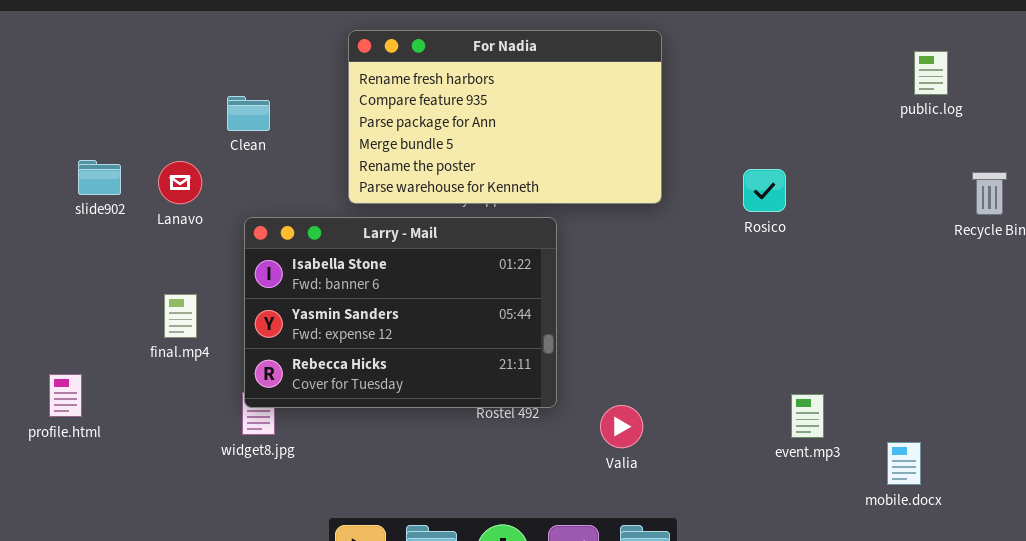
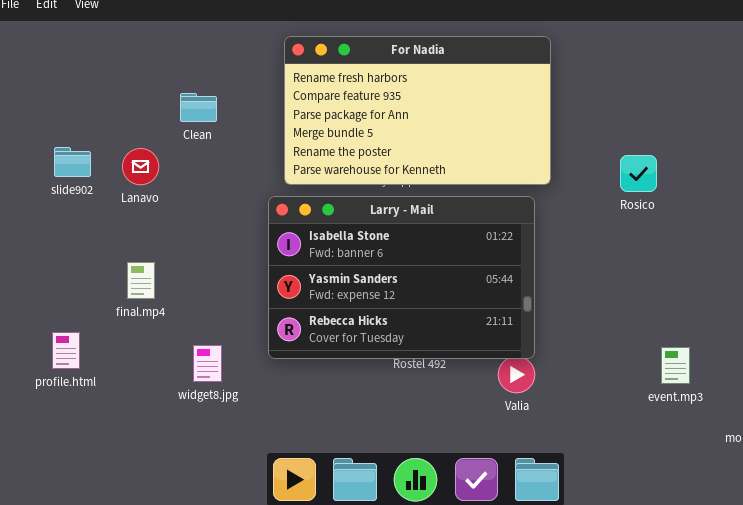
Larry - Mail: [244,217,557,408] -> [268,196,535,359], moved
profile.html: [49,374,82,417] -> [52,332,80,369], moved

